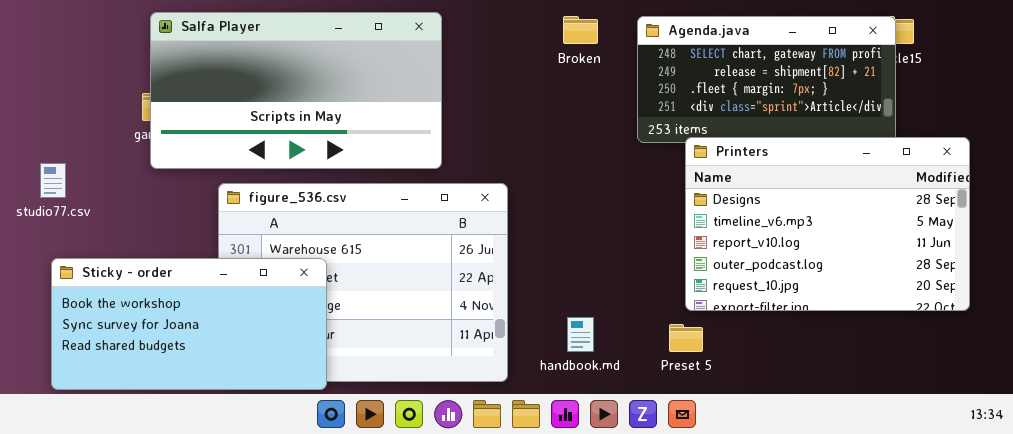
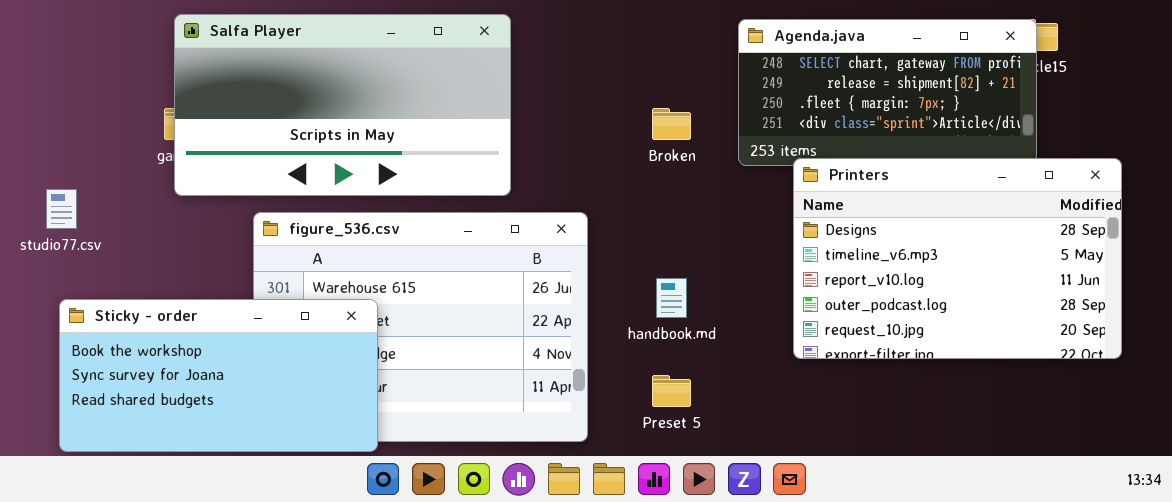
Broken: [563,16,598,44] -> [652,108,691,140], moved
handbook.md: [567,317,594,352] -> [656,278,687,318], moved
Preset 5: [669,324,703,352] -> [652,375,691,407], moved

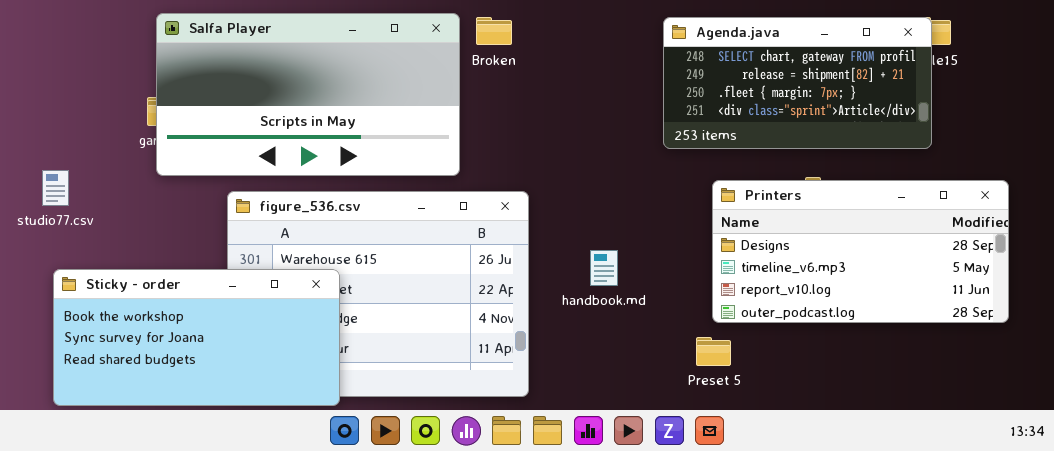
Broken: [652,108,691,140] -> [476,17,512,45], moved
Printers: [793,158,1122,359] -> [712,180,1009,323], resized
Preset 5: [652,375,691,407] -> [696,337,731,366], moved

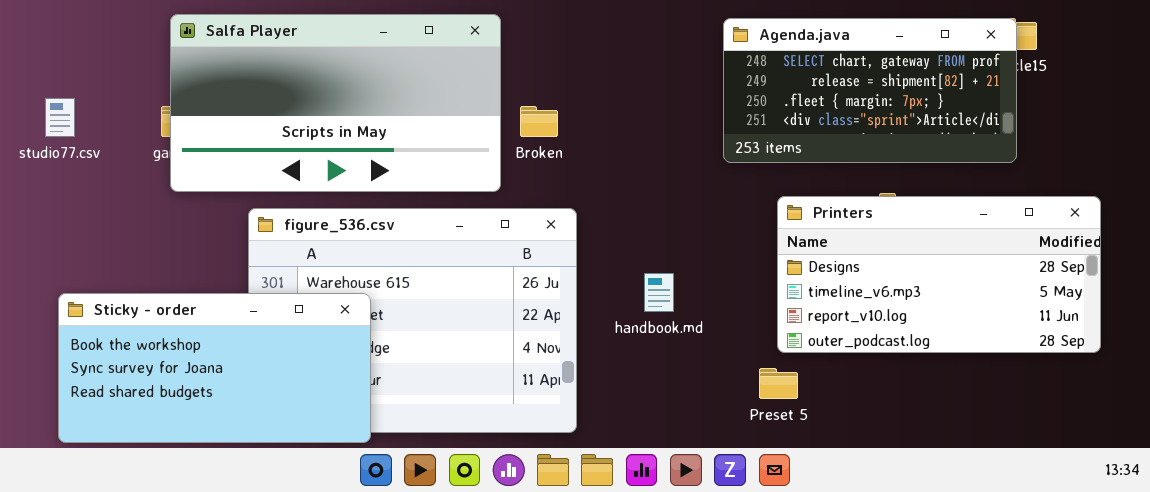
Broken: [476,17,512,45] -> [520,106,558,137], moved
studio77.csv: [42,170,69,206] -> [45,98,75,137], moved

